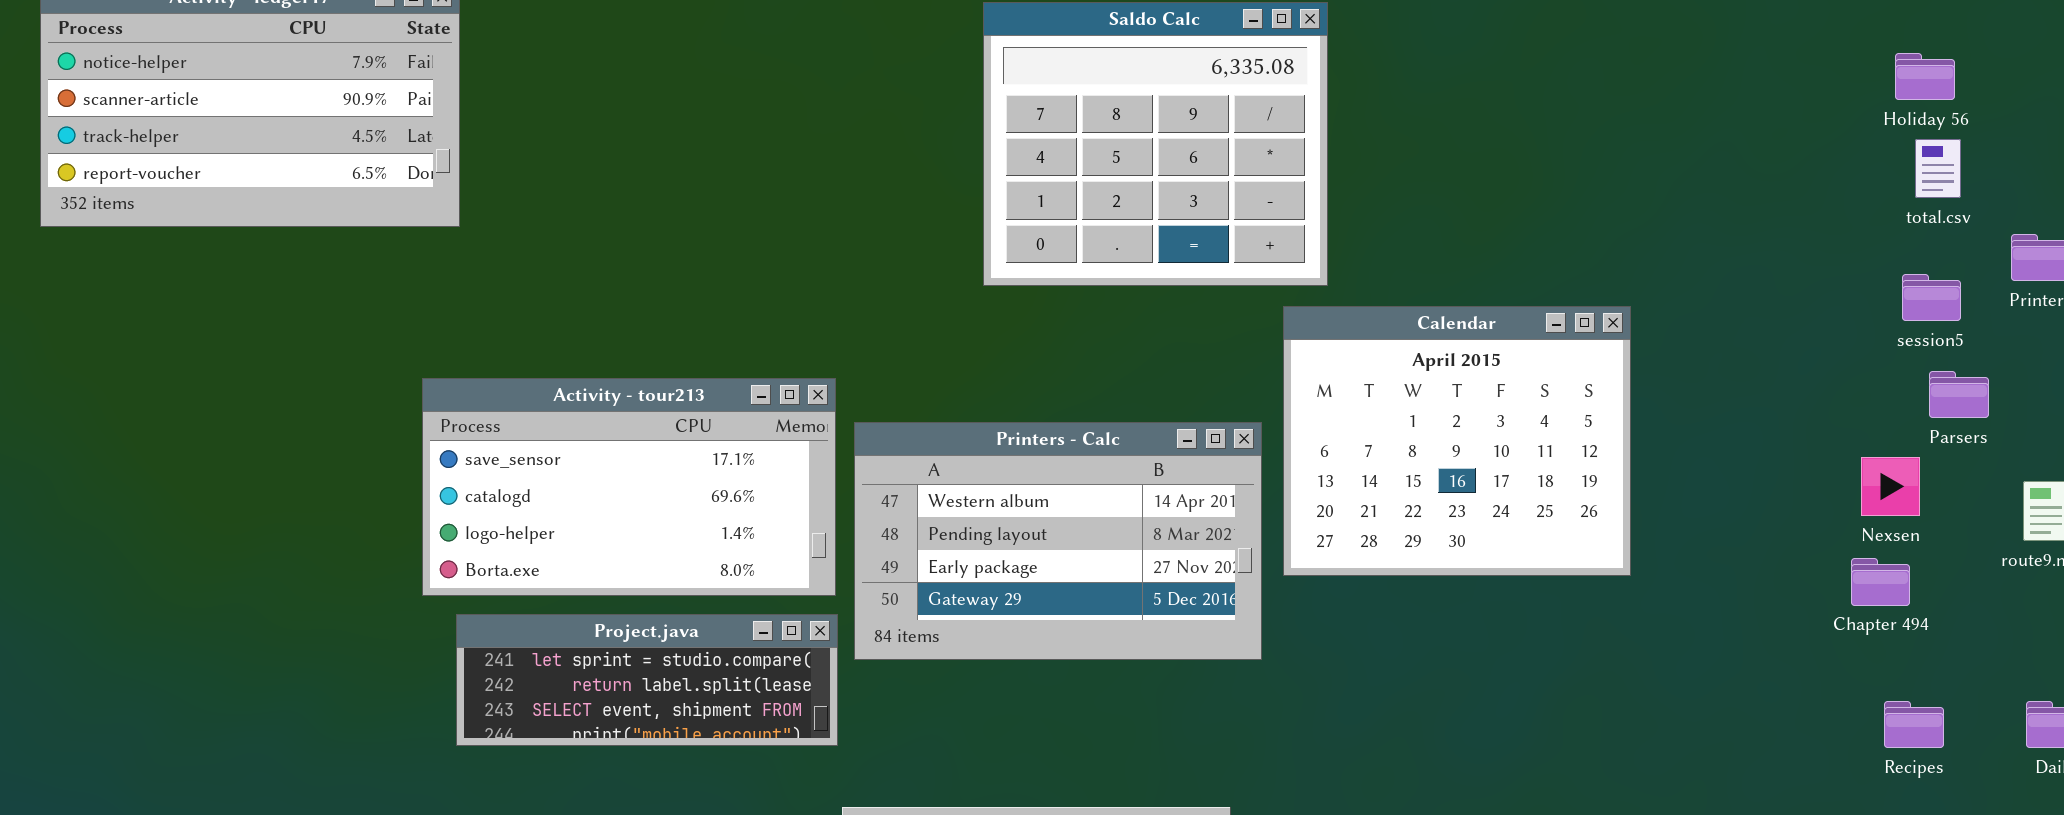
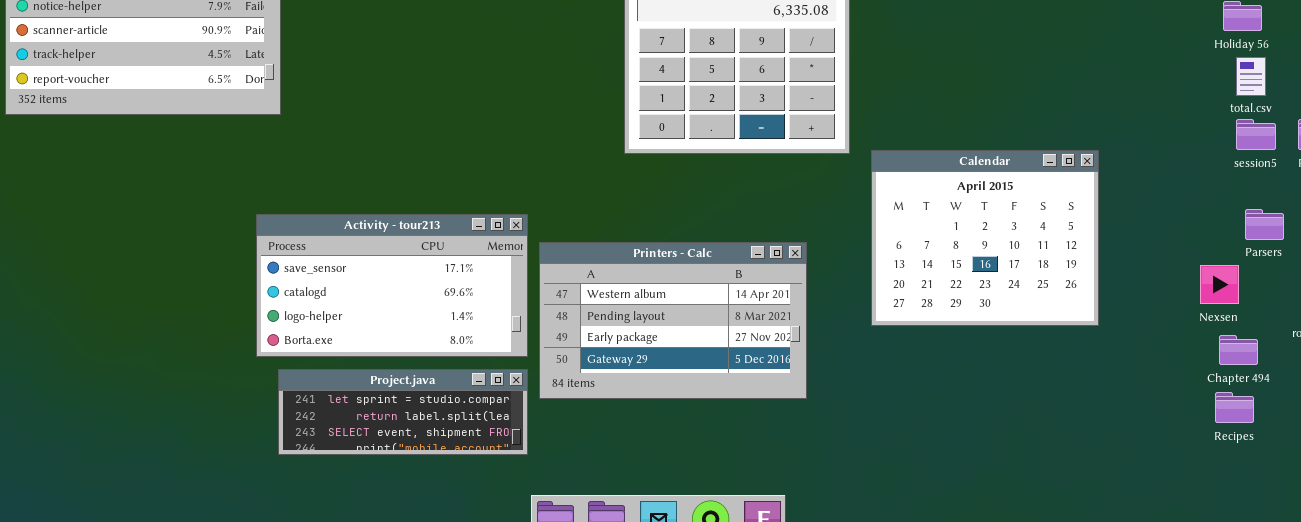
session5: [1902,274,1961,321] -> [1236,119,1276,150], moved
Calendar: [1283,306,1631,576] -> [871,150,1099,326], moved
Chapter 494: [1851,558,1910,606] -> [1219,335,1258,365], moved
Recipes: [1884,701,1944,748] -> [1215,392,1254,423], moved

